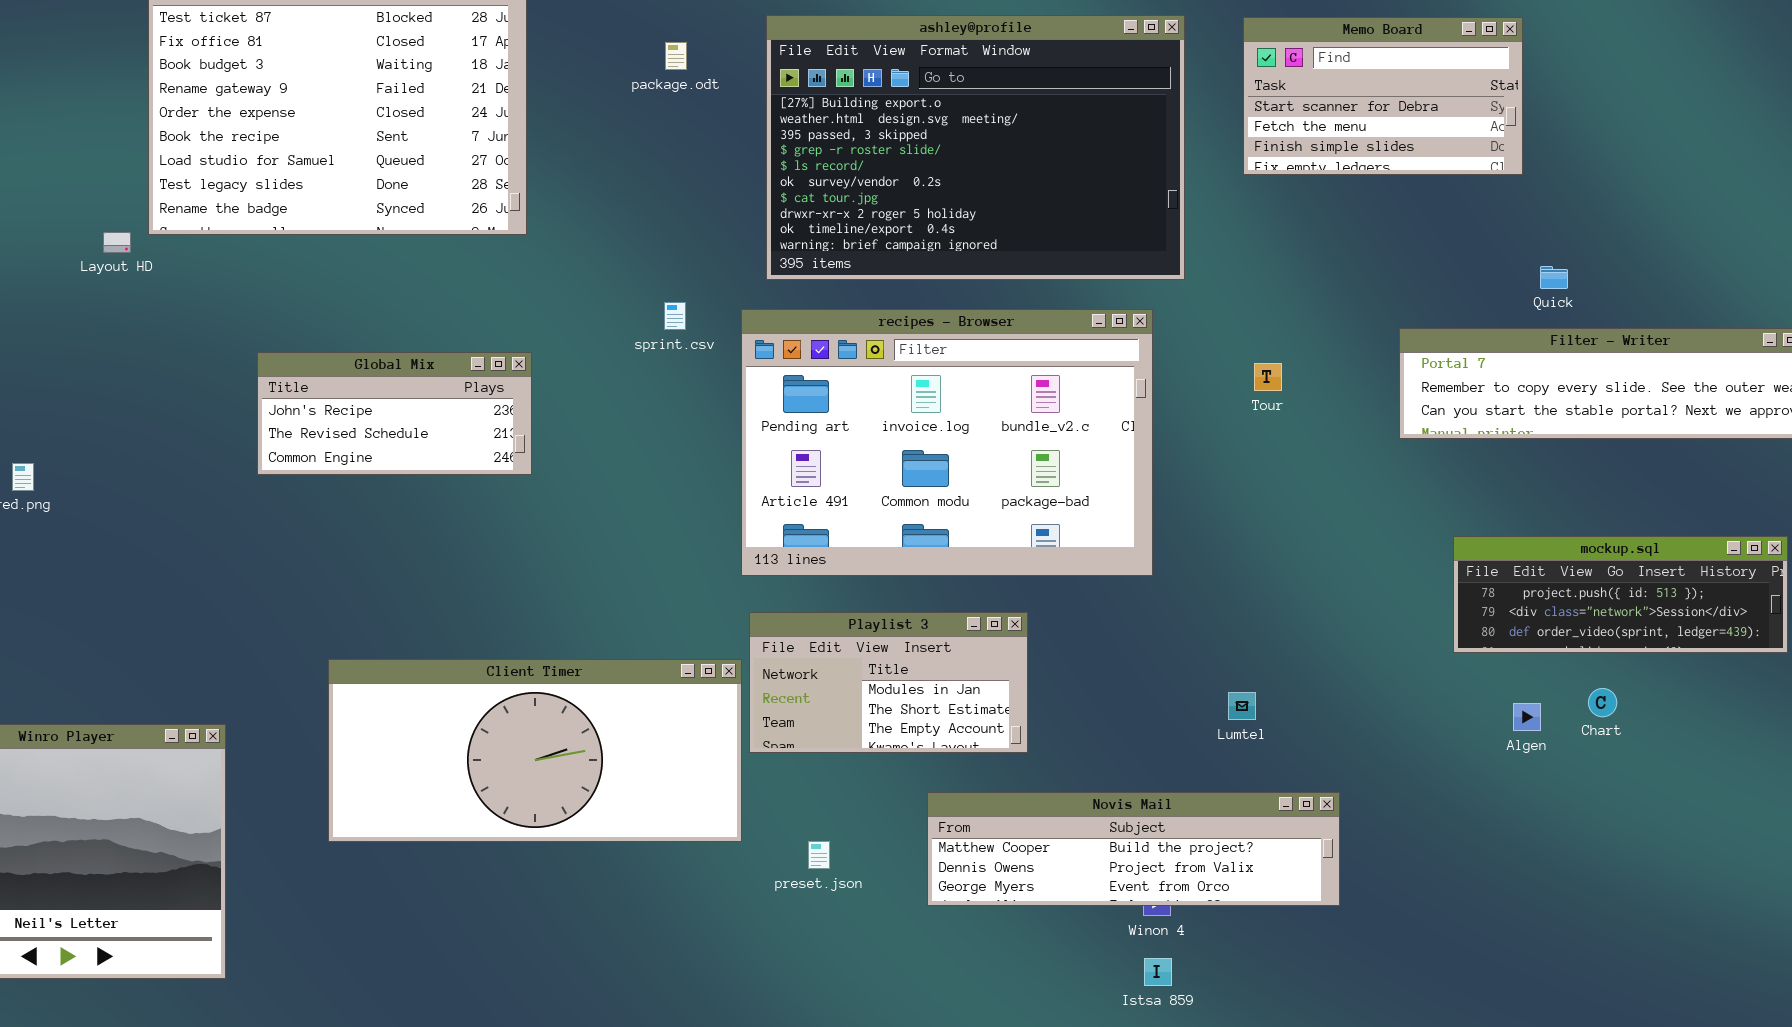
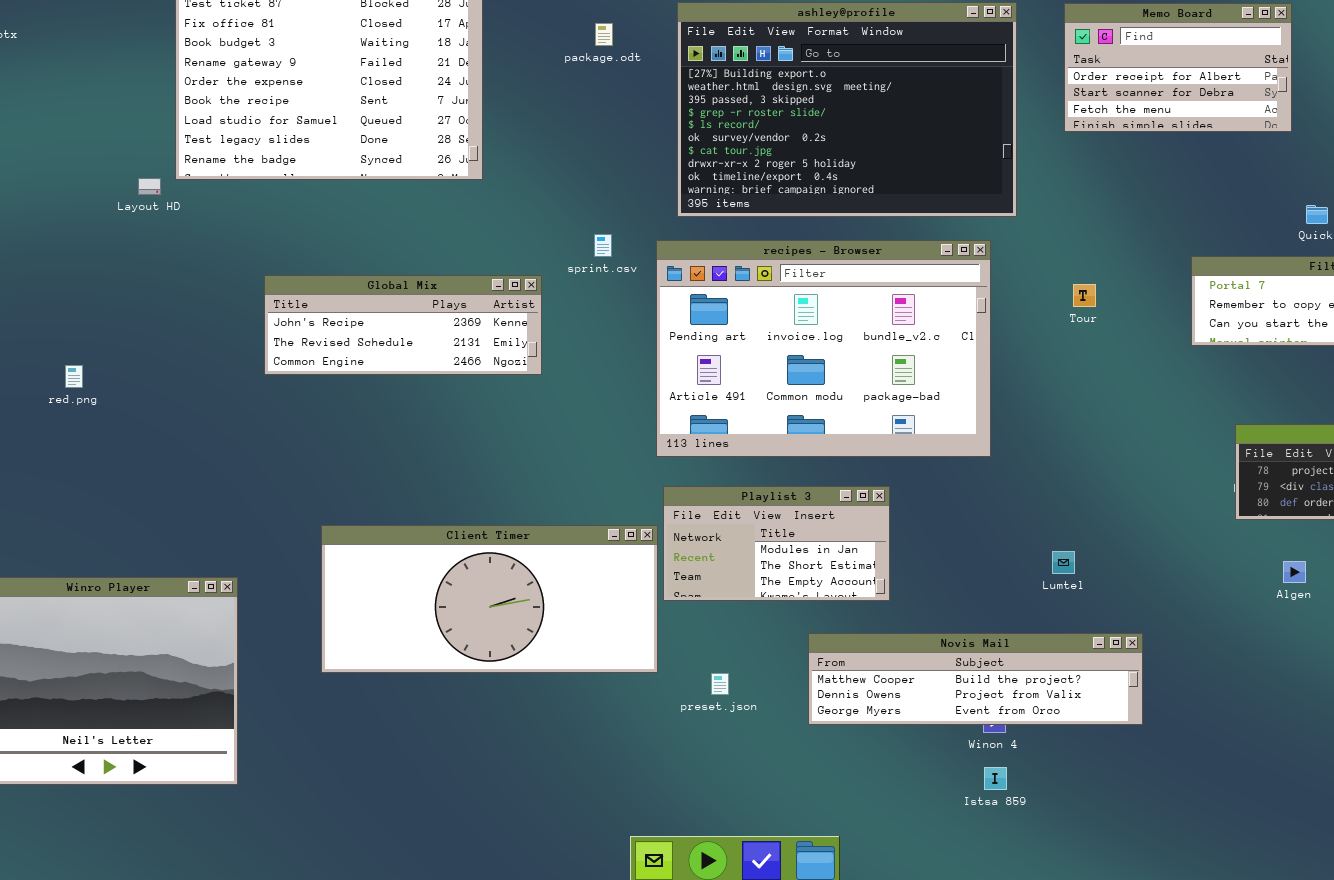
Memo Board: [1243,17,1523,175] -> [1064,3,1292,132], scrolled up 1 row
Global Mix: [257,352,532,475] -> [264,275,542,375], resized

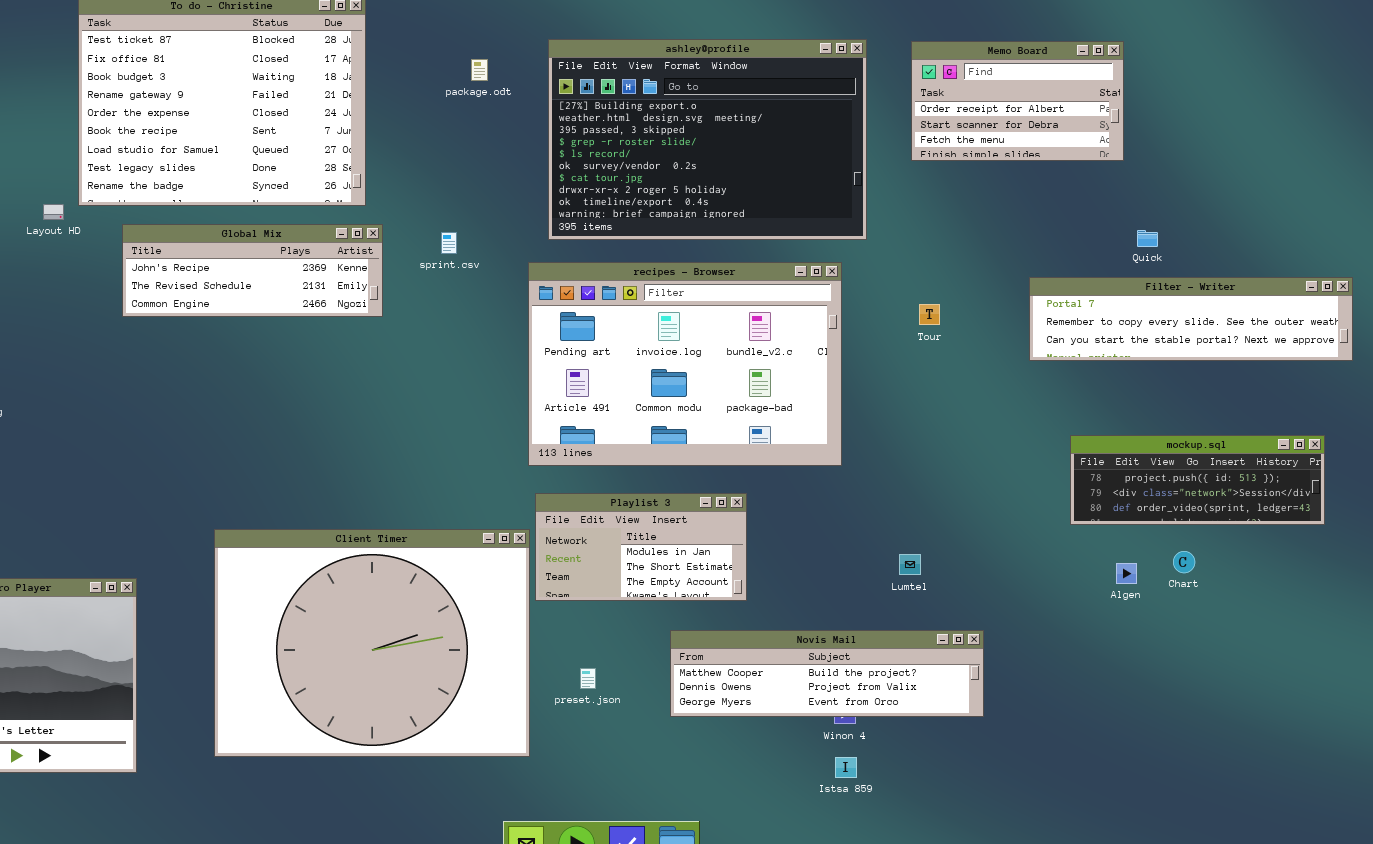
sprint.csv: [594,234,612,257] -> [441,232,457,254], moved
Global Mix: [264,275,542,375] -> [122,224,383,317], moved
Client Timer: [321,525,658,673] -> [214,529,530,757], resized

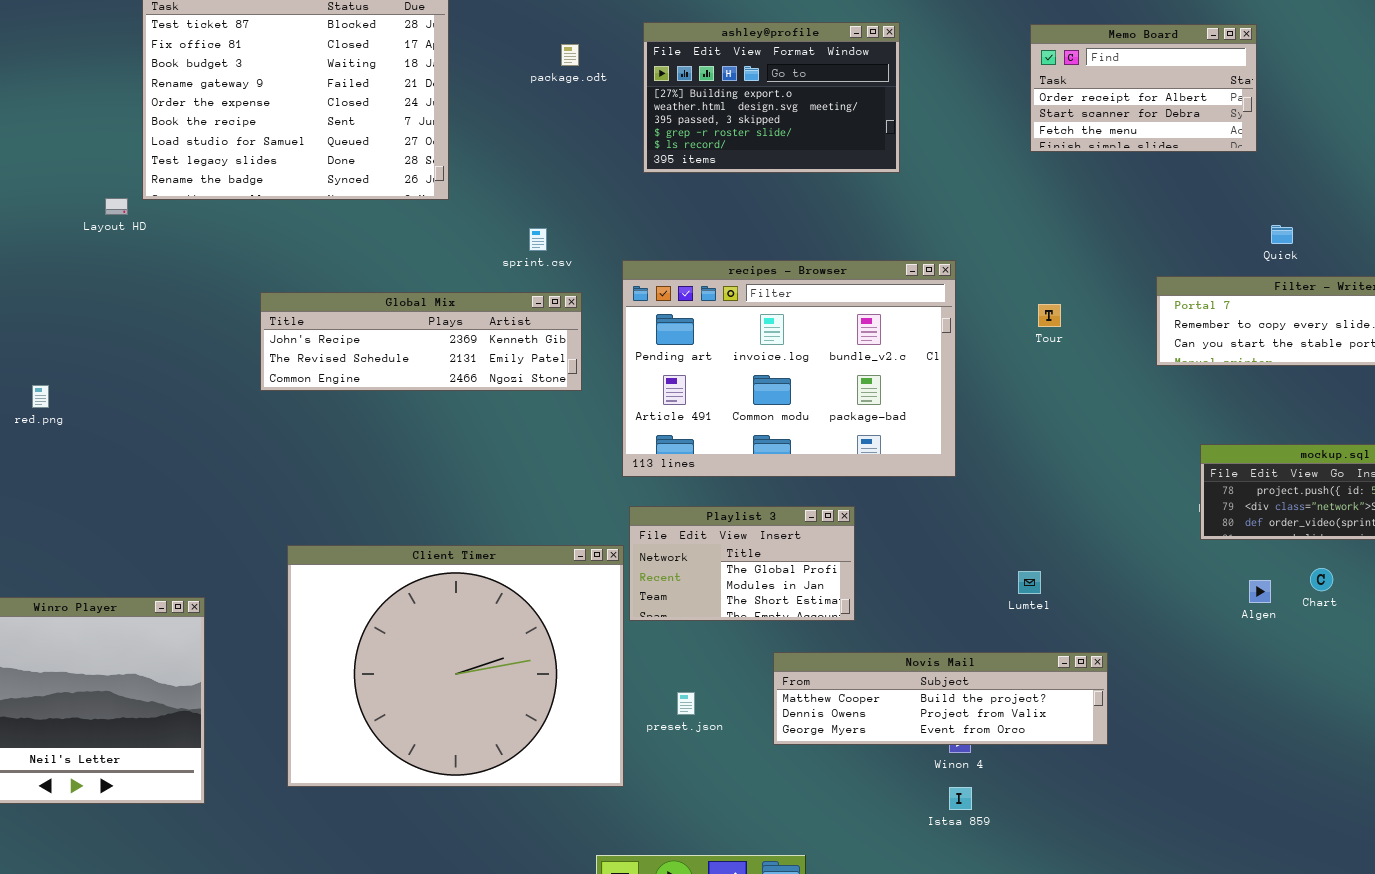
ashley@profile: [548,39,867,240] -> [643,22,900,173], resized
Global Mix: [122,224,383,317] -> [260,292,582,391], moved, resized
Playlist 3: [535,493,747,601] -> [629,506,855,621], scrolled up 1 row

